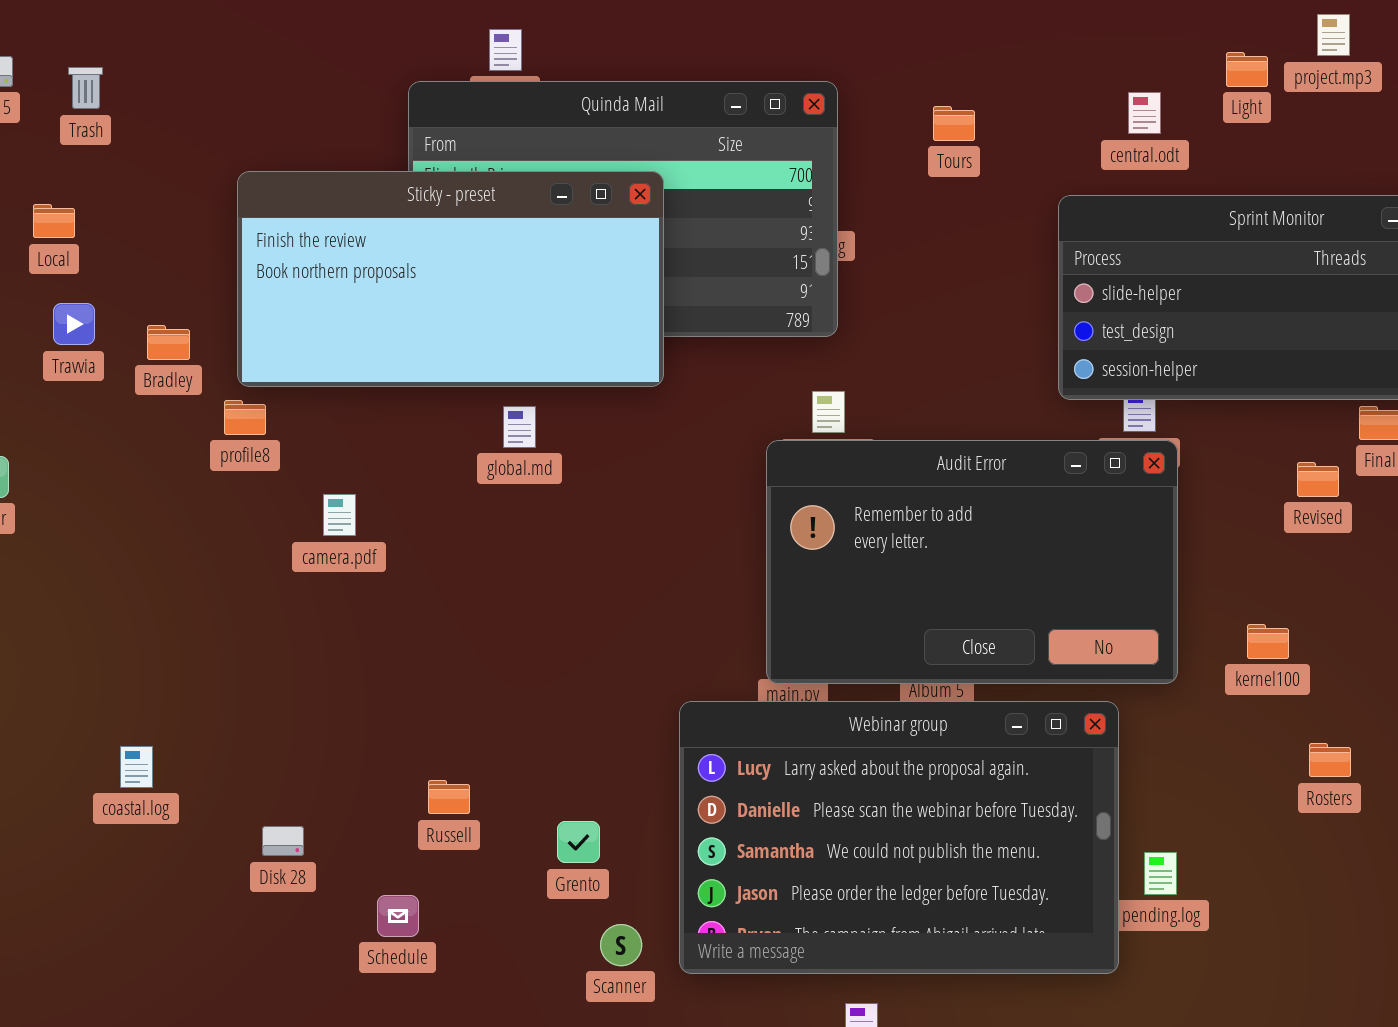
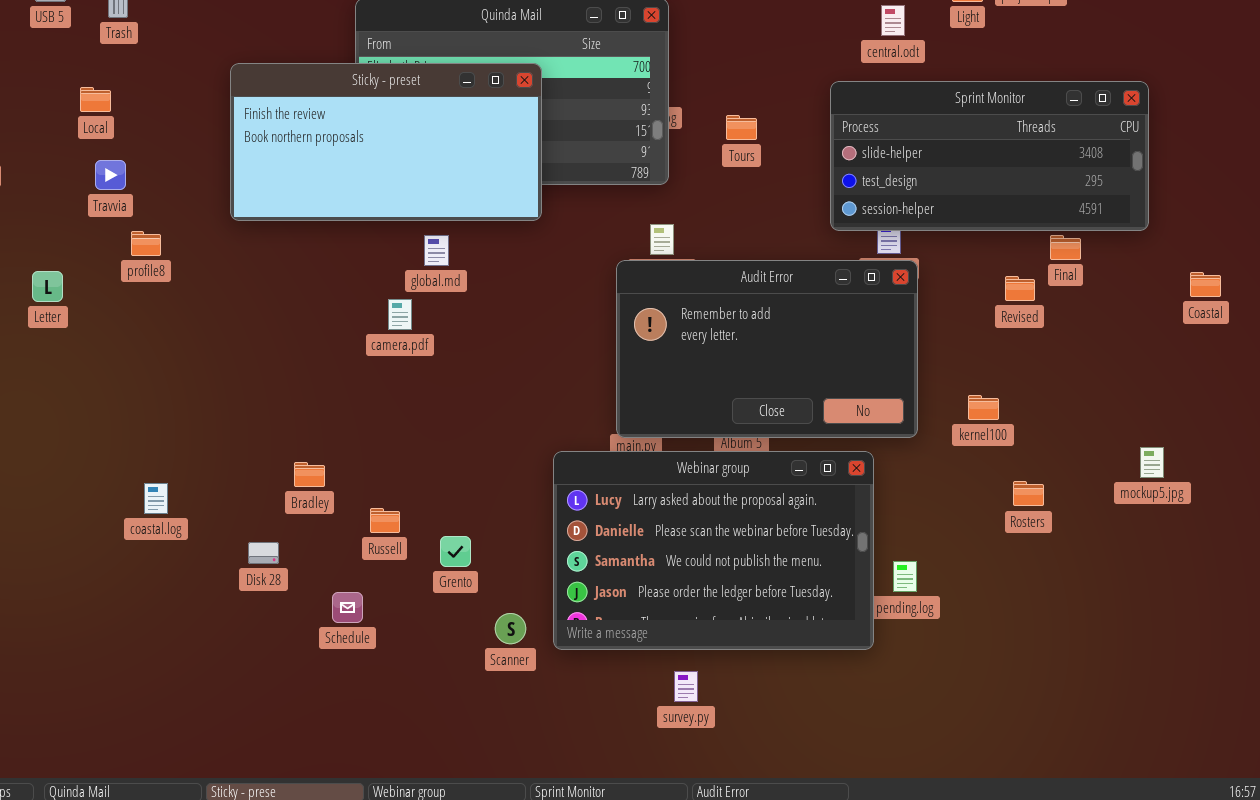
Tours: [933,106,975,141] -> [726,115,757,140], moved
Bradley: [147,325,190,360] -> [294,462,325,487], moved
profile8: [224,400,266,435] -> [131,231,161,256], moved
camera.pdf: [323,494,356,536] -> [388,299,412,330], moved
Grento: [557,821,600,863] -> [440,536,471,567], moved

